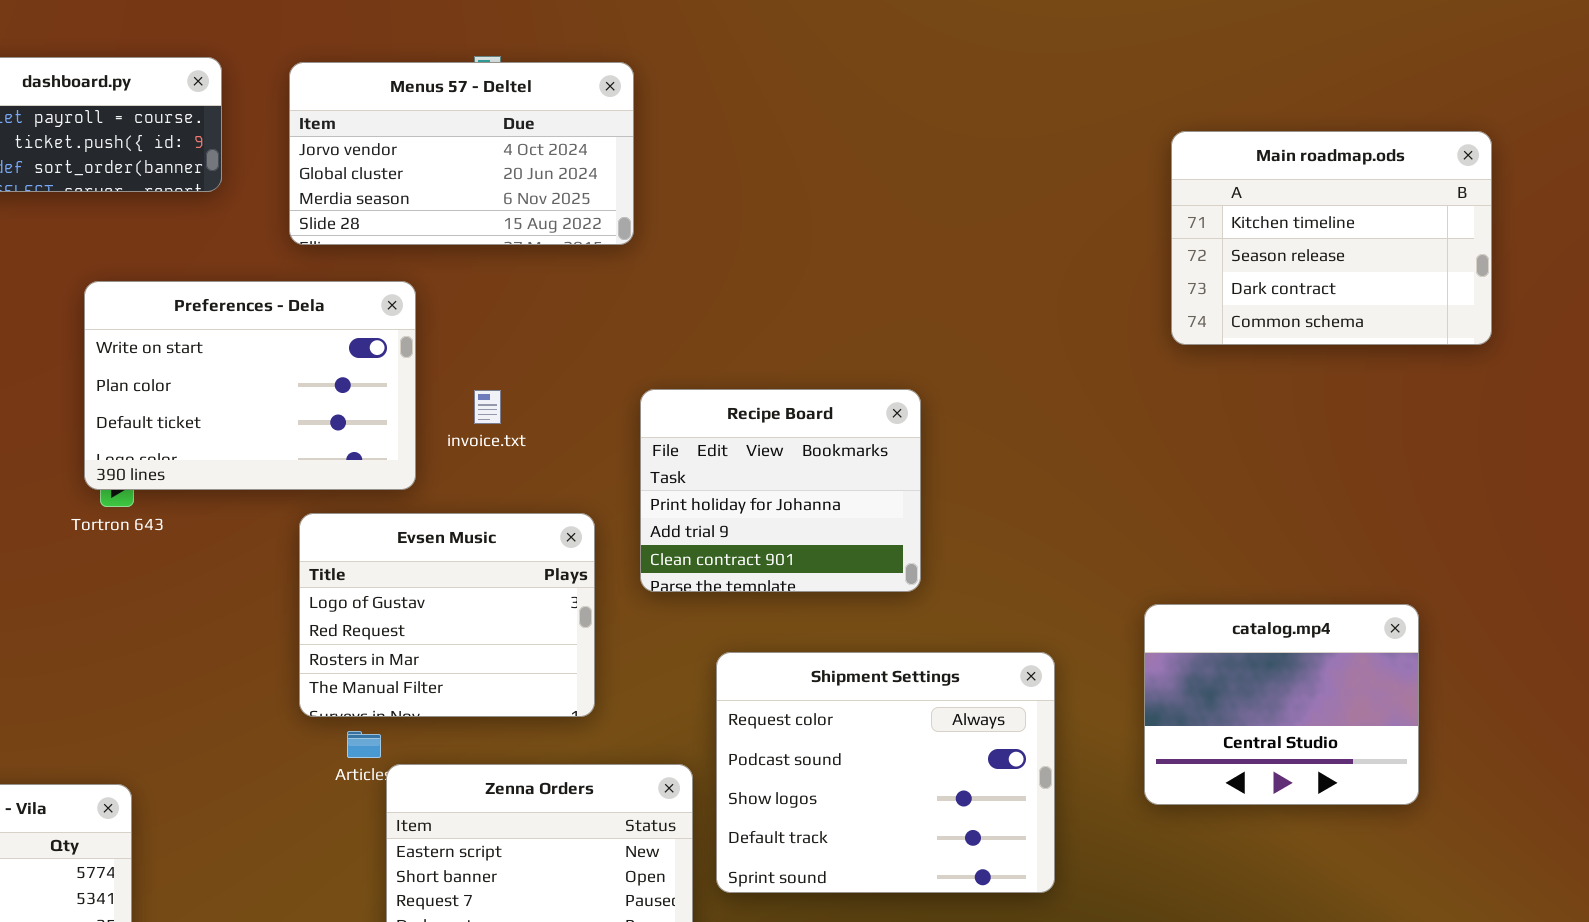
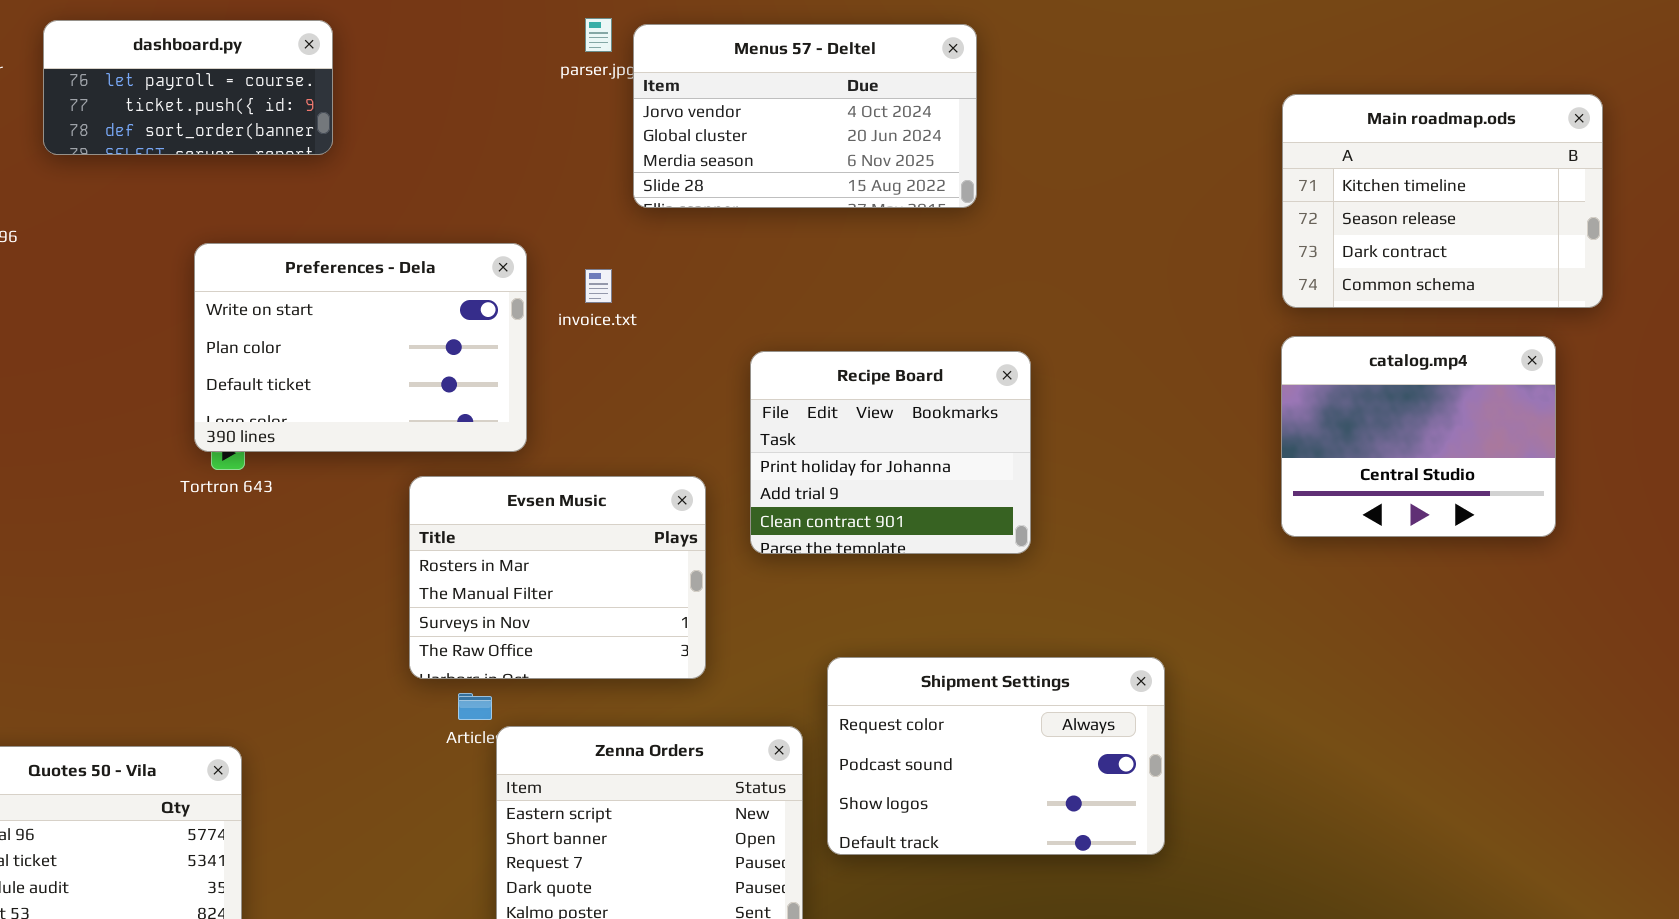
Menus 57 - Deltel: [289,62,634,245] -> [633,24,977,208], moved
invoice.txt: [474,390,501,424] -> [585,269,612,303], moved
Evsen Music: [299,513,595,717] -> [409,476,706,679], scrolled down 2 rows
catalog.mp4: [1144,604,1419,805] -> [1281,336,1556,537], moved
Shipment Settings: [716,652,1055,893] -> [827,657,1165,855], resized

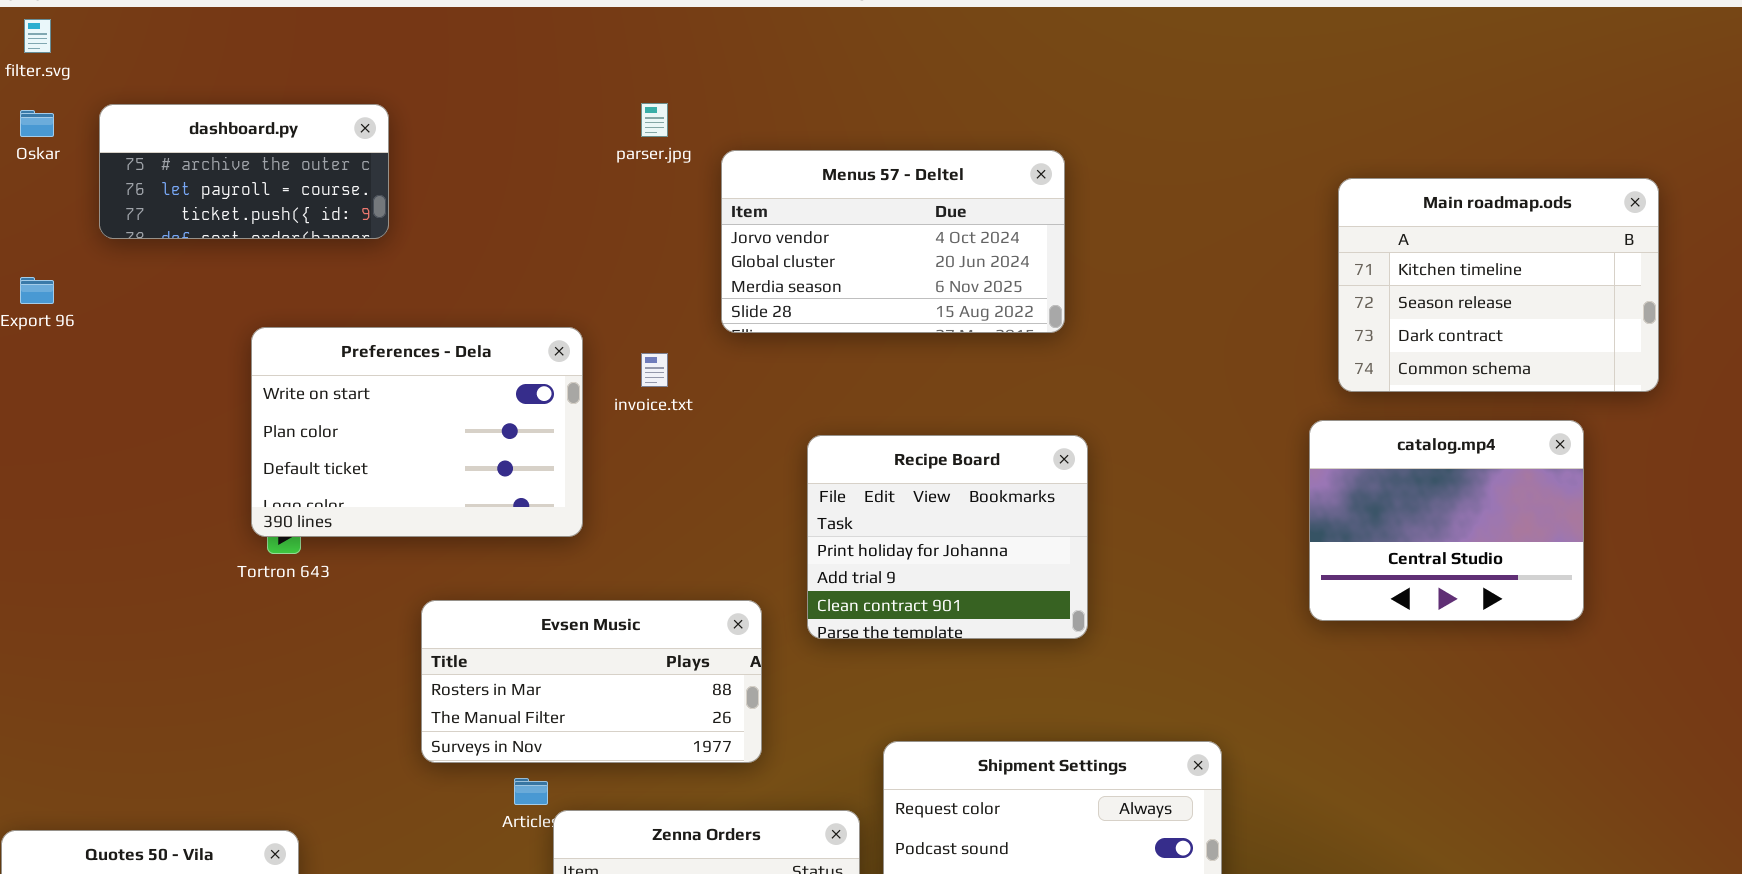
dashboard.py: [43,20,333,155] -> [99,104,389,239], scrolled up 1 row
Menus 57 - Deltel: [633,24,977,208] -> [721,150,1065,333], moved
catalog.mp4: [1281,336,1556,537] -> [1309,420,1584,621], moved
Evsen Music: [409,476,706,679] -> [421,600,762,763], resized

